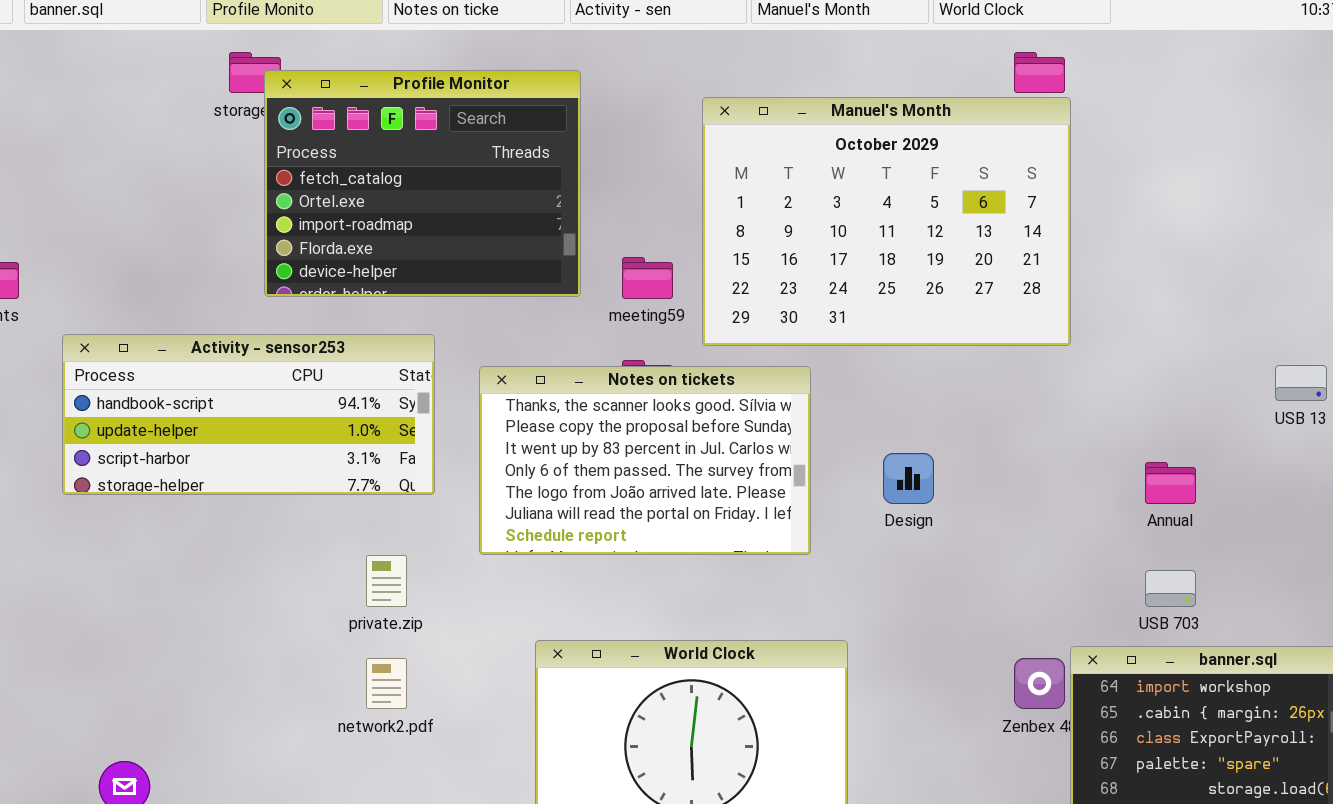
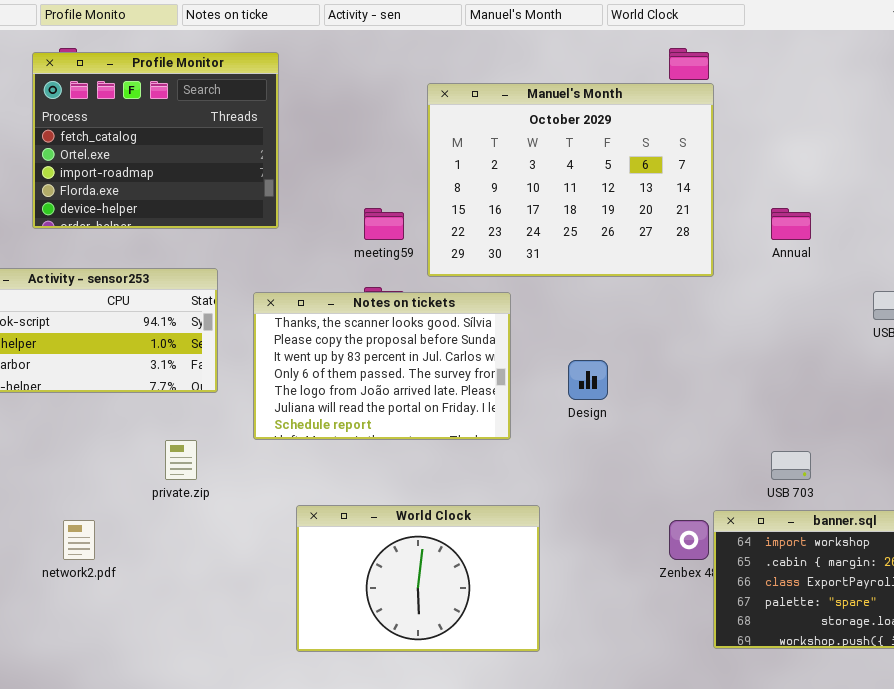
Profile Monitor: [264,70,581,297] -> [32,52,279,229], moved
Annual: [1145,462,1196,504] -> [771,208,811,240], moved
network2.pdf: [366,658,407,709] -> [63,520,95,560], moved

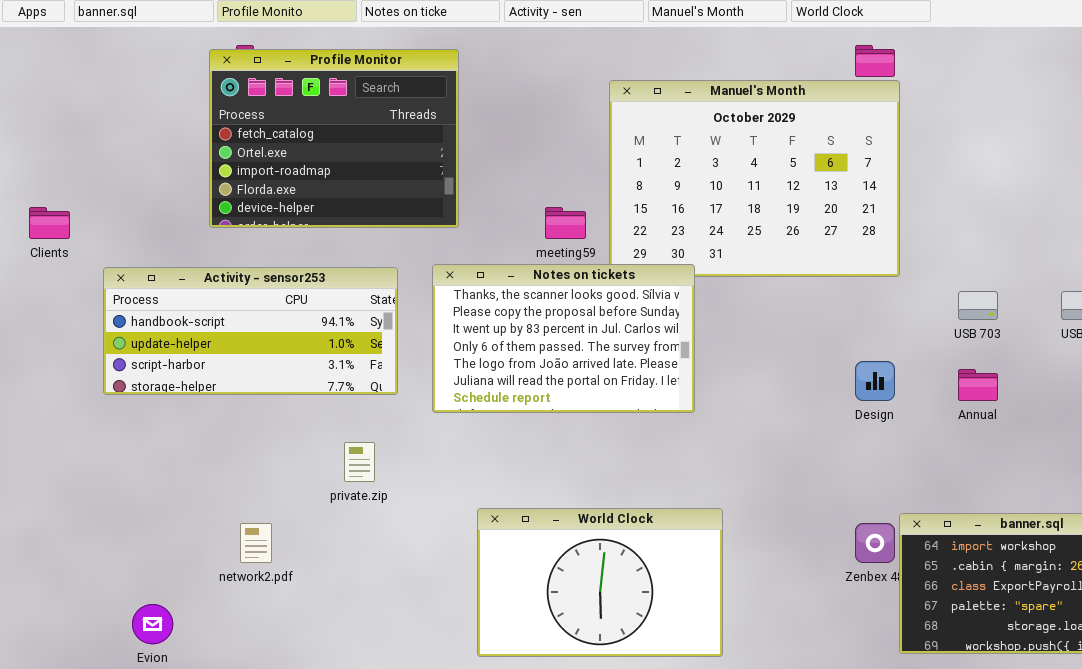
Annual: [771,208,811,240] -> [958,369,998,401], moved
Notes on tickets: [253,292,511,440] -> [432,264,695,413], moved
Design: [568,360,608,400] -> [855,361,895,401], moved
USB 703: [771,451,811,480] -> [958,291,998,320], moved

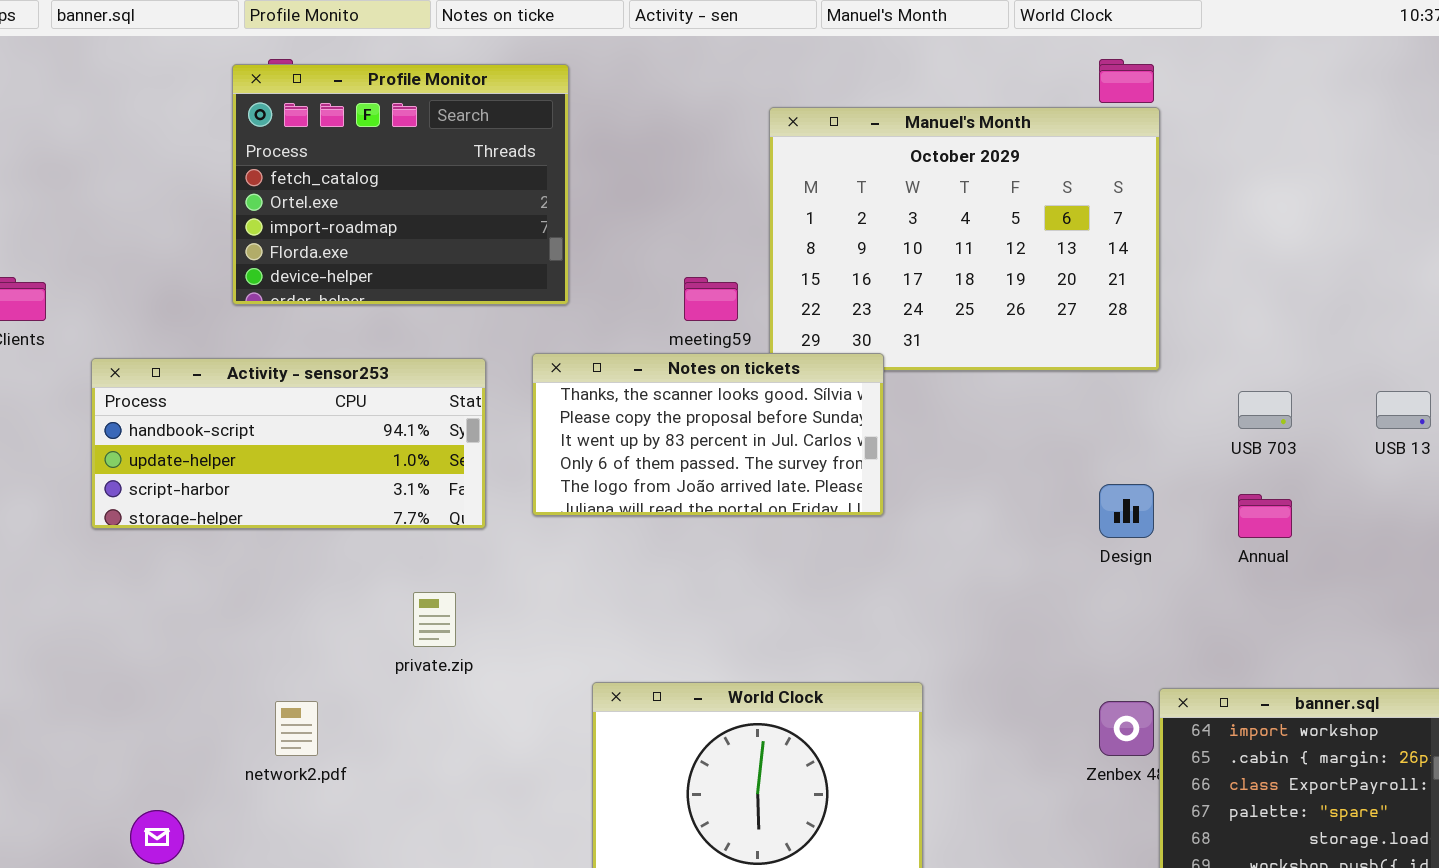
Notes on tickets: [432,264,695,413] -> [532,353,884,516], resized

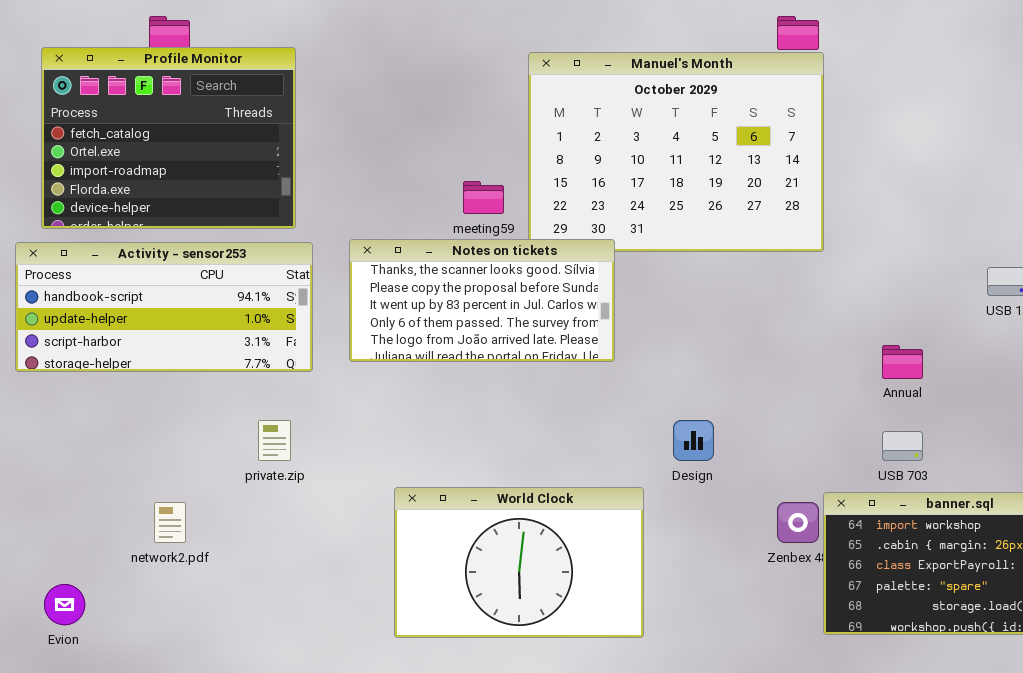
Profile Monitor: [232,64,569,305] -> [41,47,296,229], moved
USB 703: [1238,391,1292,429] -> [882,431,923,461], moved
Design: [1099,484,1154,538] -> [673,420,714,461], moved

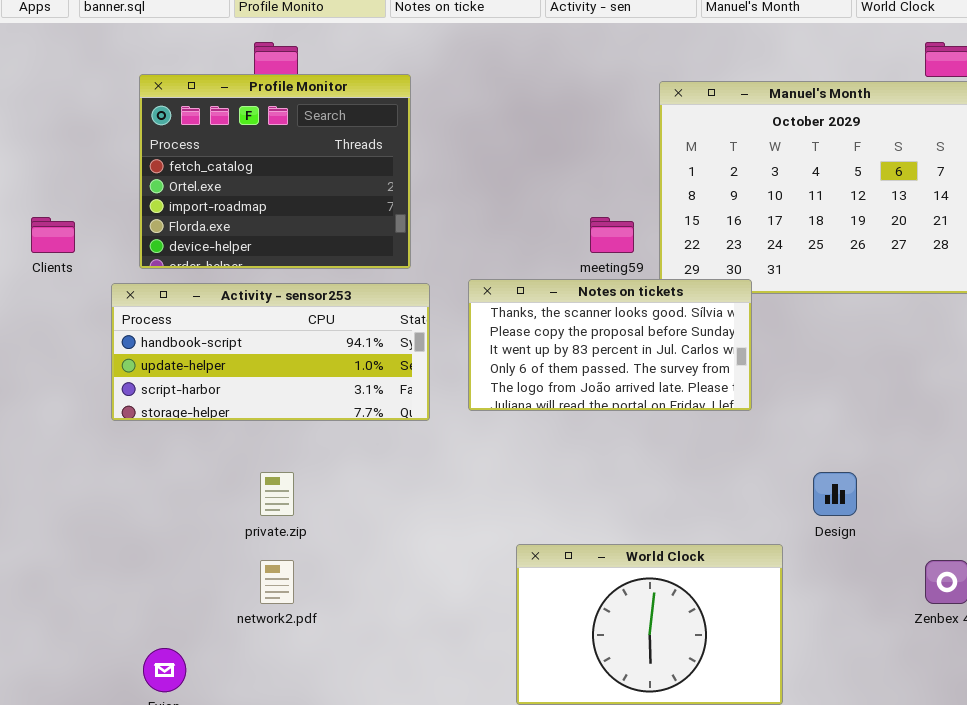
private.zip: [258,420,291,461] -> [260,472,294,516], moved

